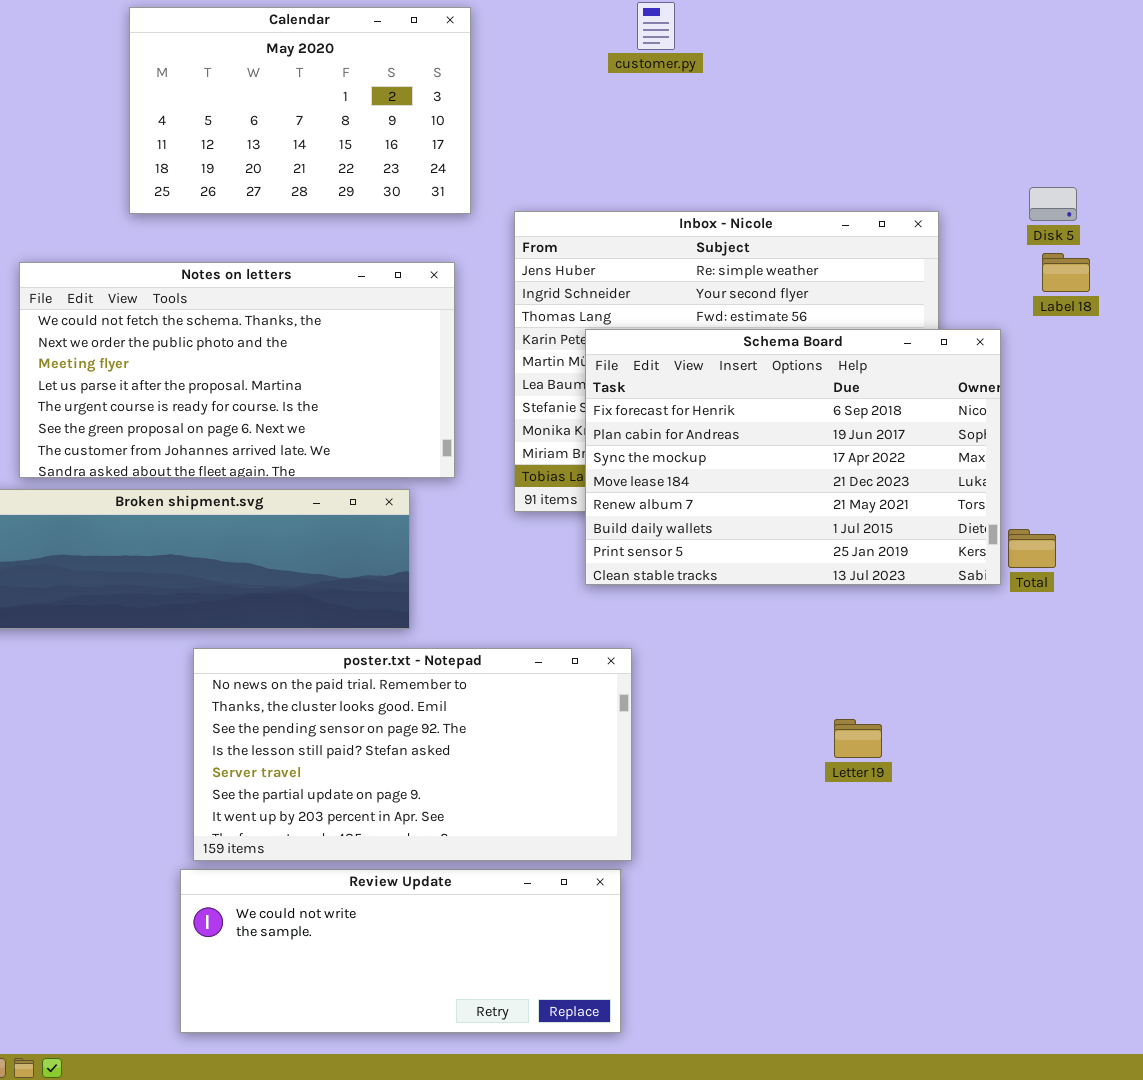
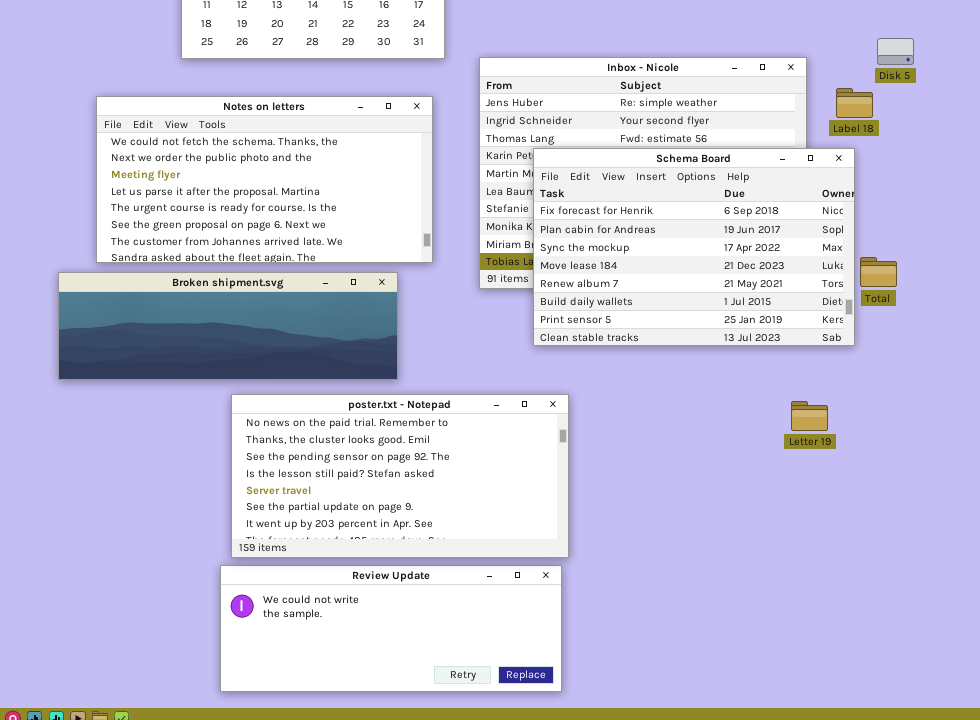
Label 18: [1042,253,1090,292] -> [836,88,873,118], moved
Total: [1008,529,1056,568] -> [860,257,897,287], moved
Letter 19: [834,719,882,758] -> [791,401,828,431], moved

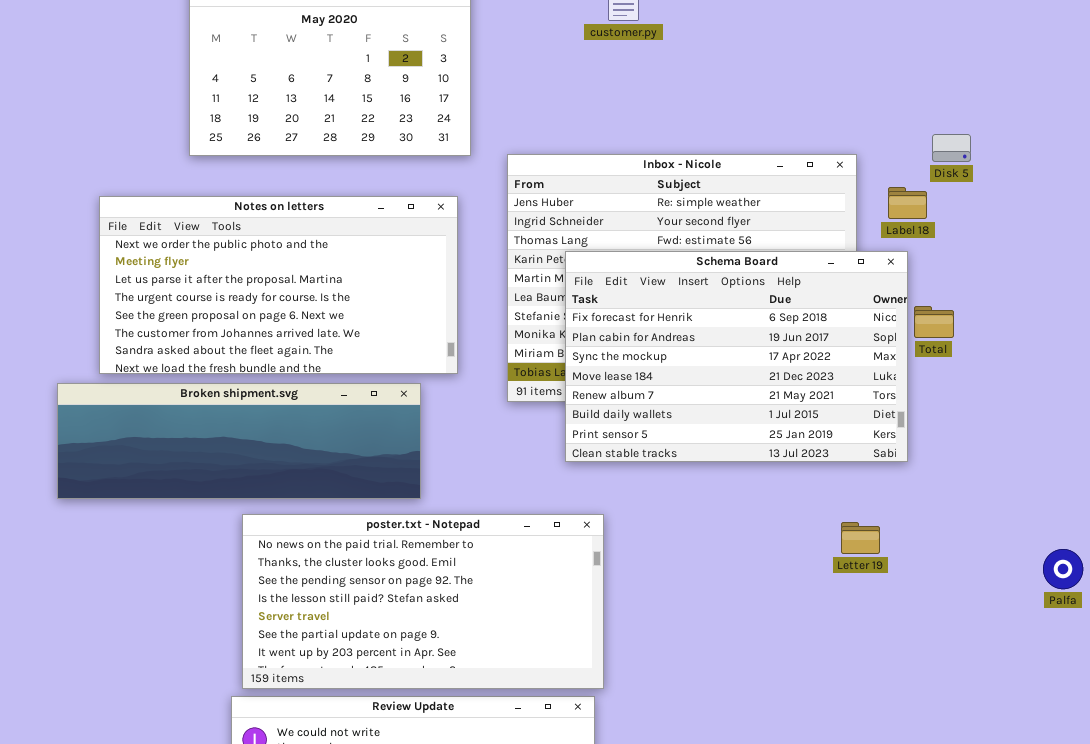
Notes on letters: [96,96,433,263] -> [99,196,458,374], scrolled down 1 row
Total: [860,257,897,287] -> [914,306,954,338], moved

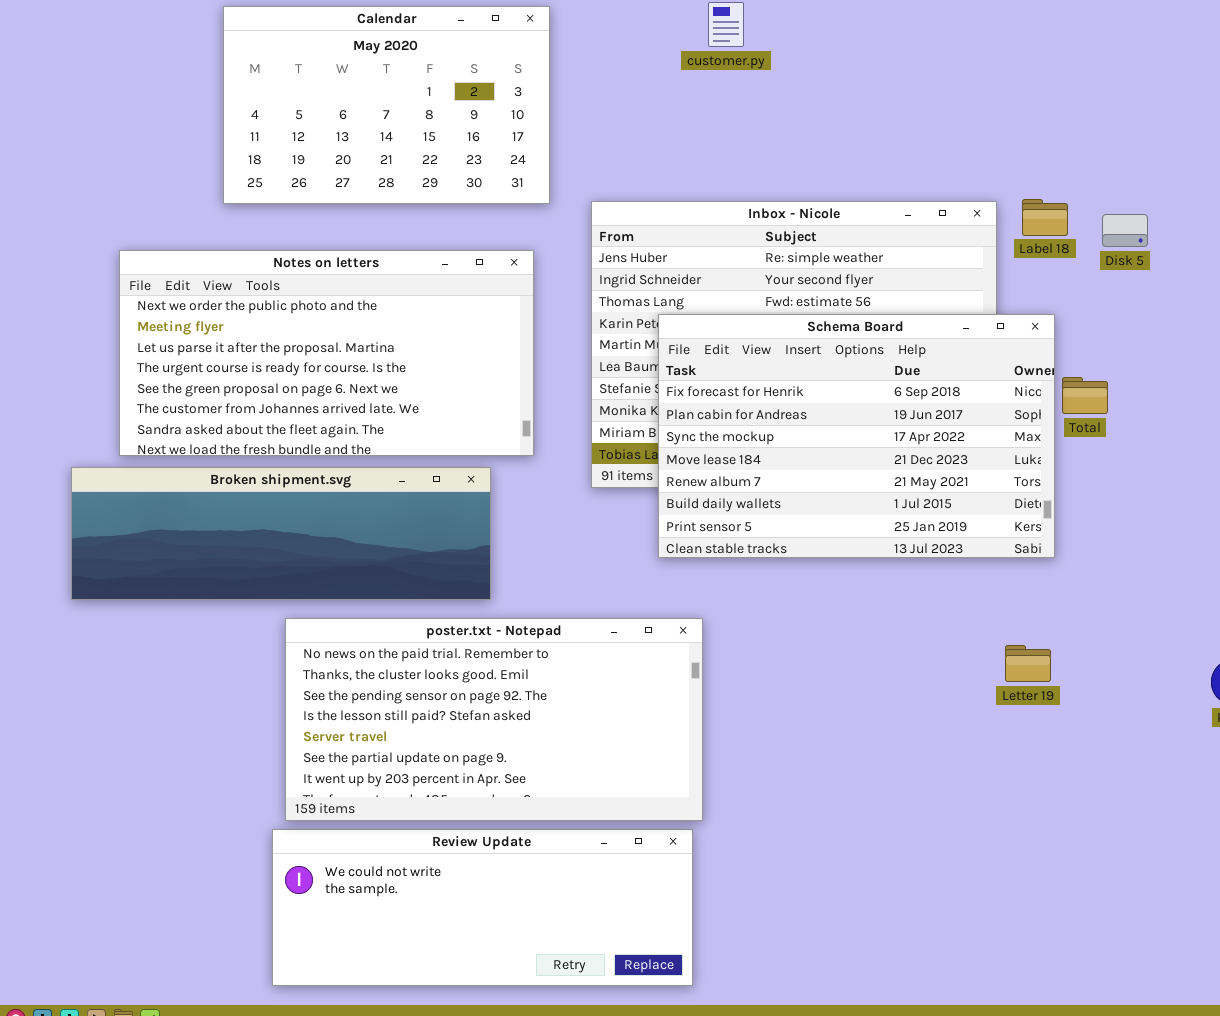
Disk 5: [932,134,971,162] -> [1102,214,1148,247], moved
Label 18: [888,187,927,219] -> [1022,199,1068,236], moved
Letter 19: [841,522,880,554] -> [1005,645,1051,682], moved

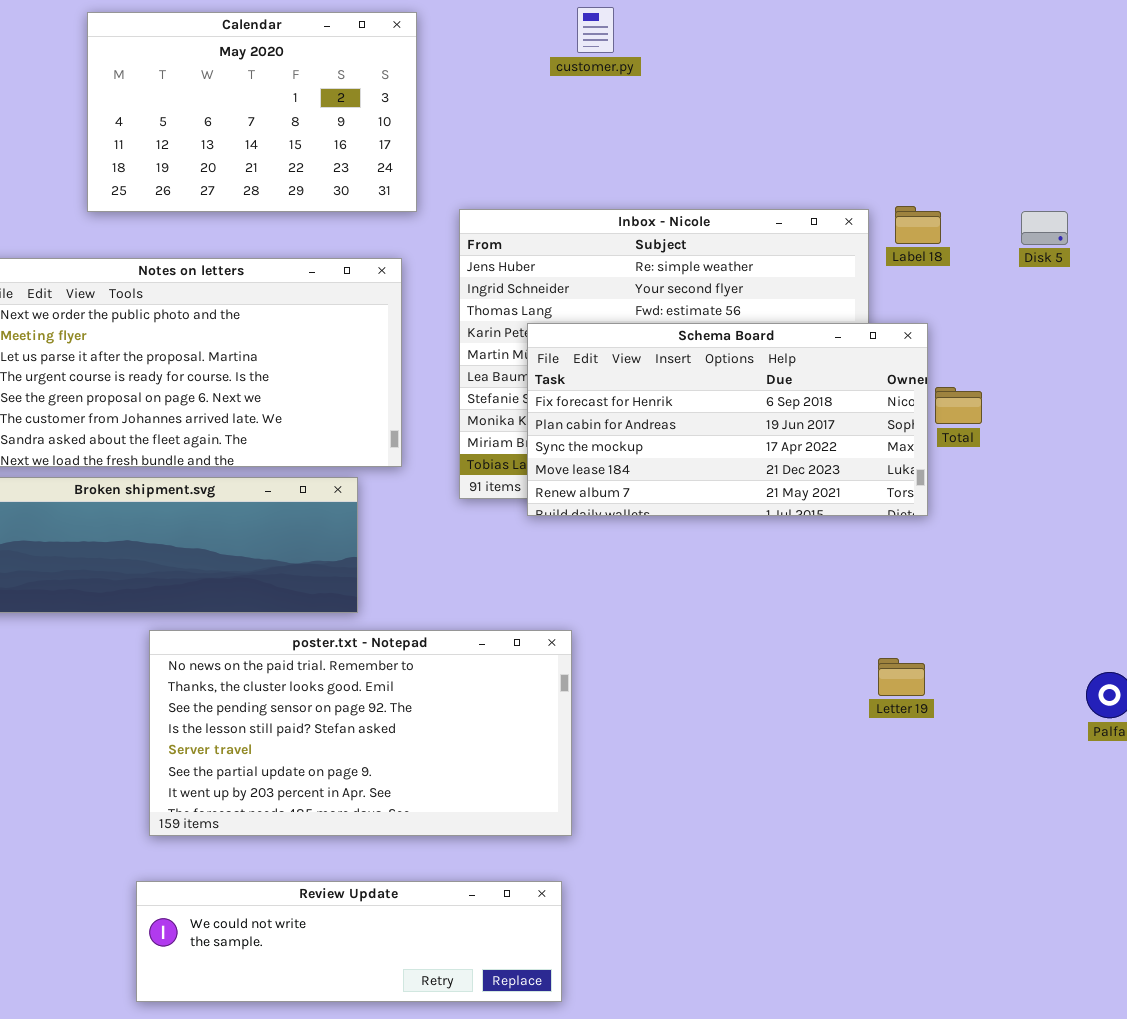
Disk 5: [1102,214,1148,247] -> [1021,211,1068,245], moved
Schema Board: [658,314,1055,558] -> [527,323,928,516], resized
Review Update: [272,829,693,986] -> [136,881,562,1002], resized

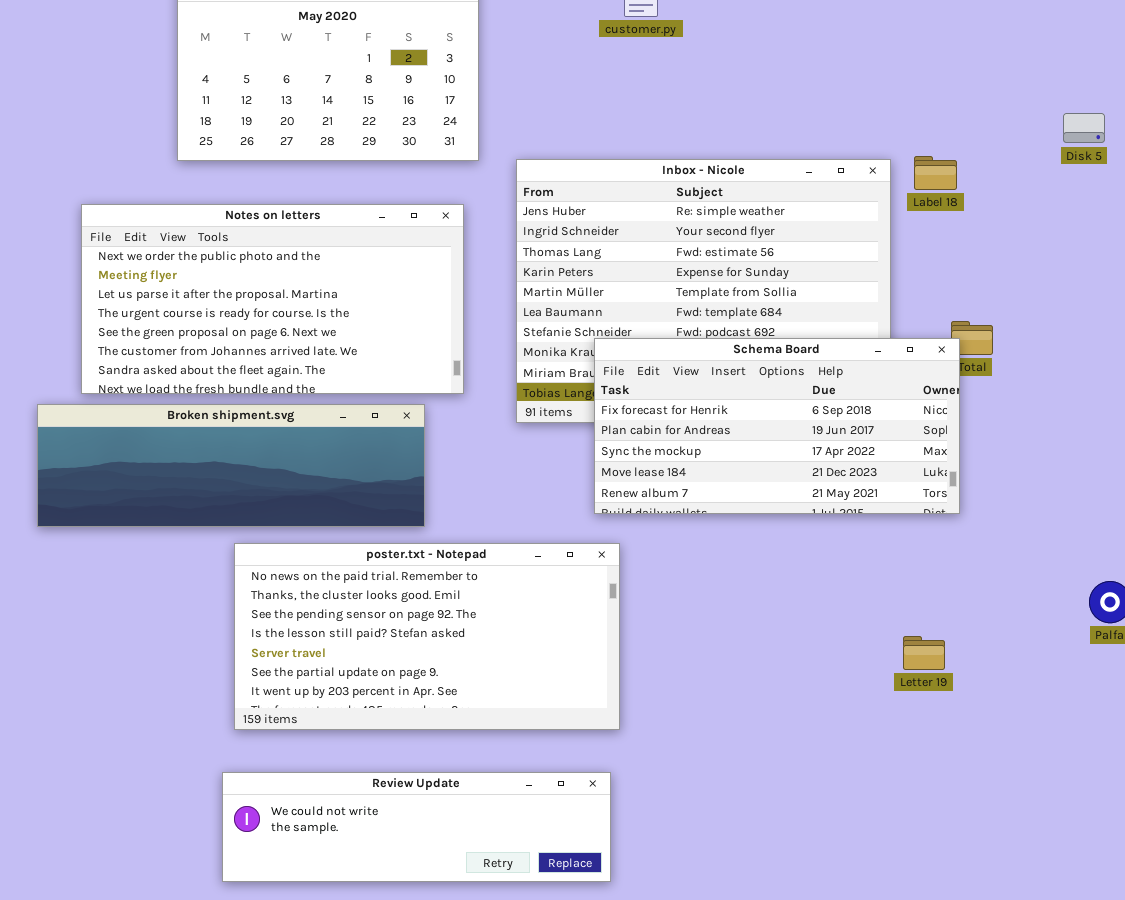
Disk 5: [1021,211,1068,245] -> [1063,113,1105,143], moved
Schema Board: [527,323,928,516] -> [594,338,960,514], moved
Letter 19: [878,658,925,696] -> [903,636,945,670], moved

